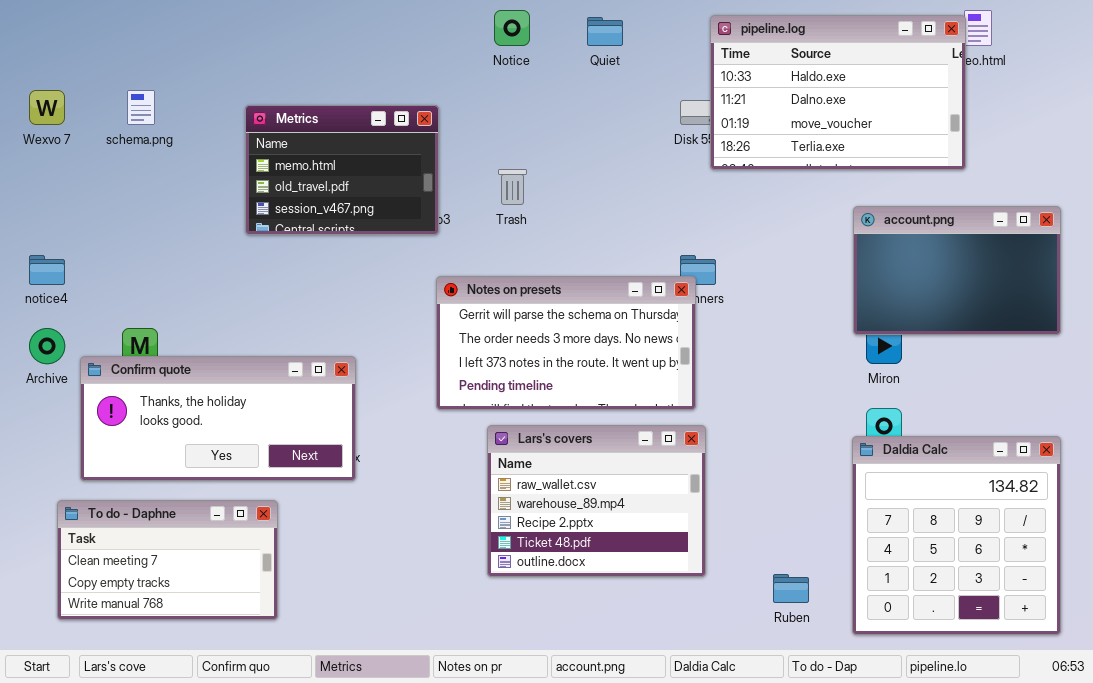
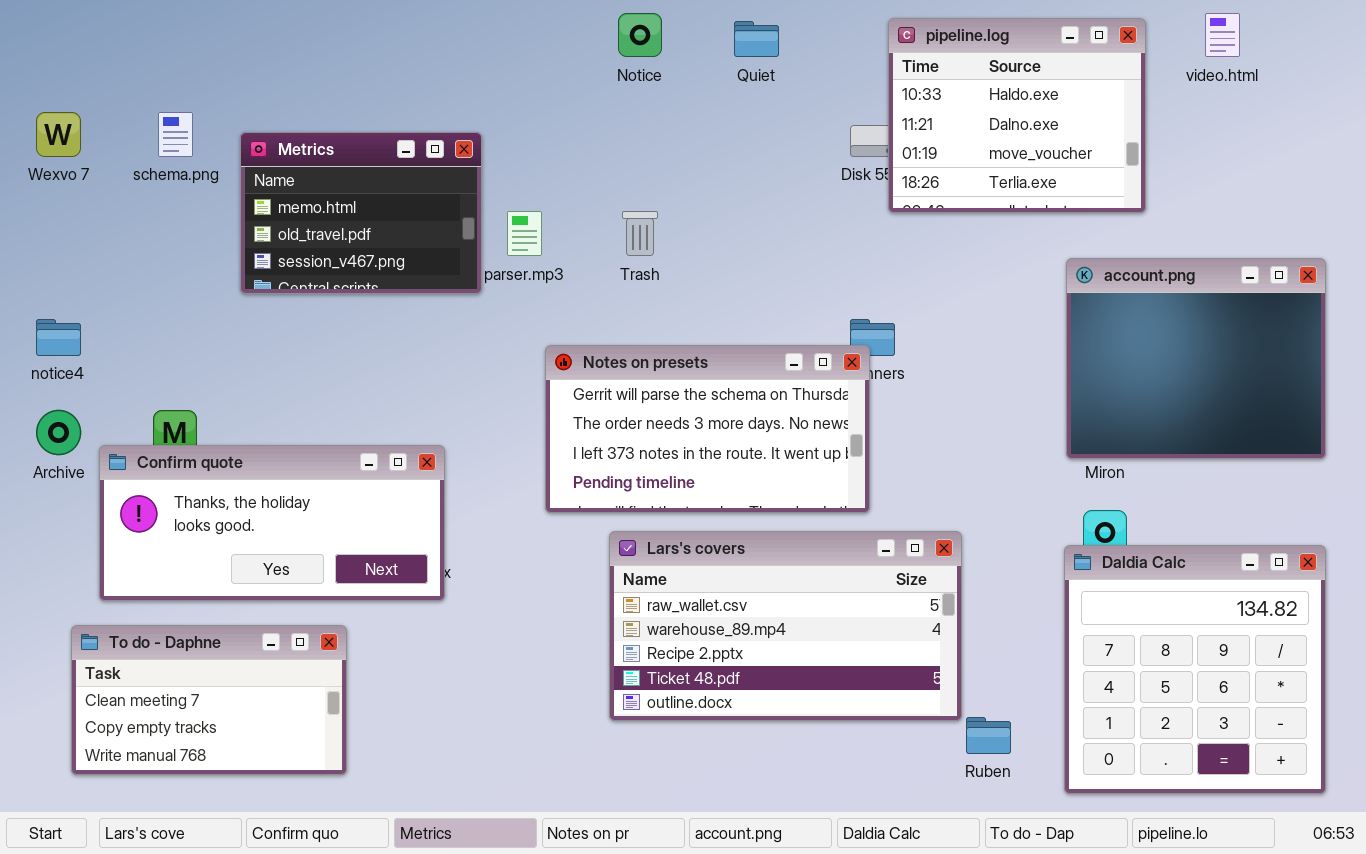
pipeline.log: [710,15,966,170] -> [888,18,1146,213], resized
Metrics: [245,105,439,235] -> [240,132,482,294], moved
account.png: [853,206,1061,335] -> [1066,258,1326,459], resized
Lars's covers: [487,425,706,577] -> [609,531,962,721], resized

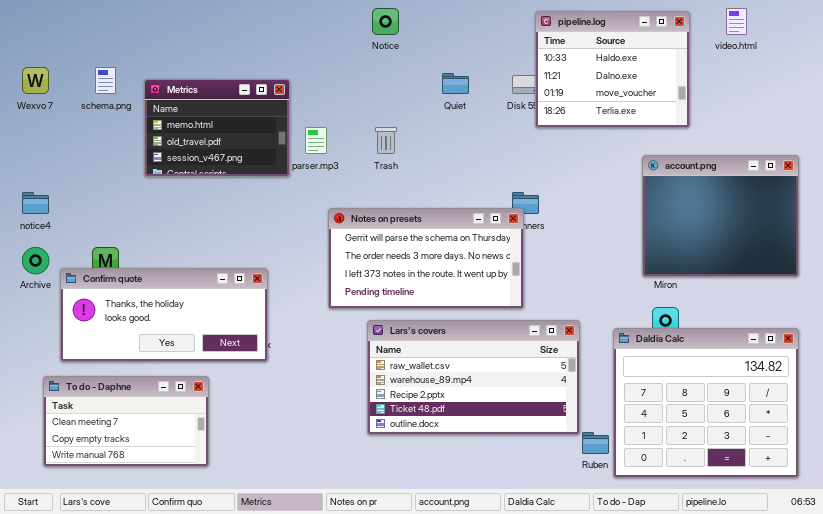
Quiet: [734,21,779,57] -> [442,73,469,94], moved
Daldia Calc: [1064,545,1326,794] -> [613,328,799,478], resized

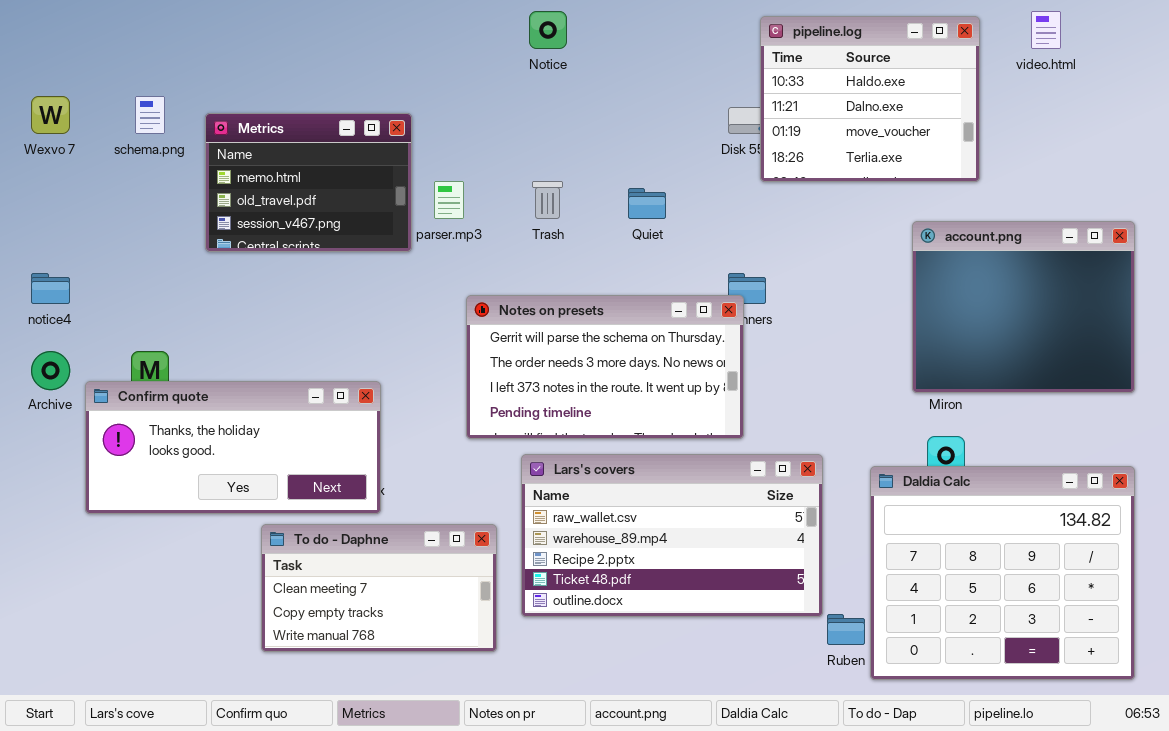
Quiet: [442,73,469,94] -> [628,188,666,219], moved
To do - Daphne: [43,376,209,467] -> [261,524,497,652], moved

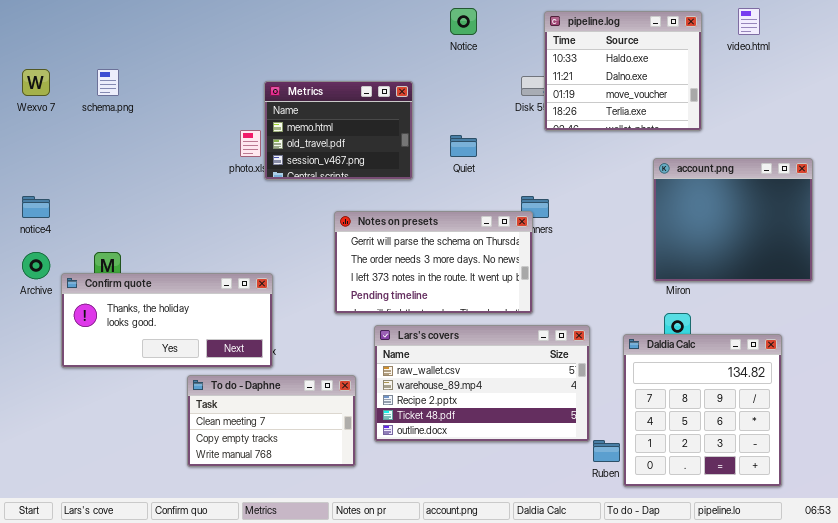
Notice: [529,11,567,49] -> [450,8,477,35], moved
Metrics: [205,113,412,252] -> [264,81,413,180], moved
Daldia Calc: [870,466,1135,680] -> [623,334,782,487], resized

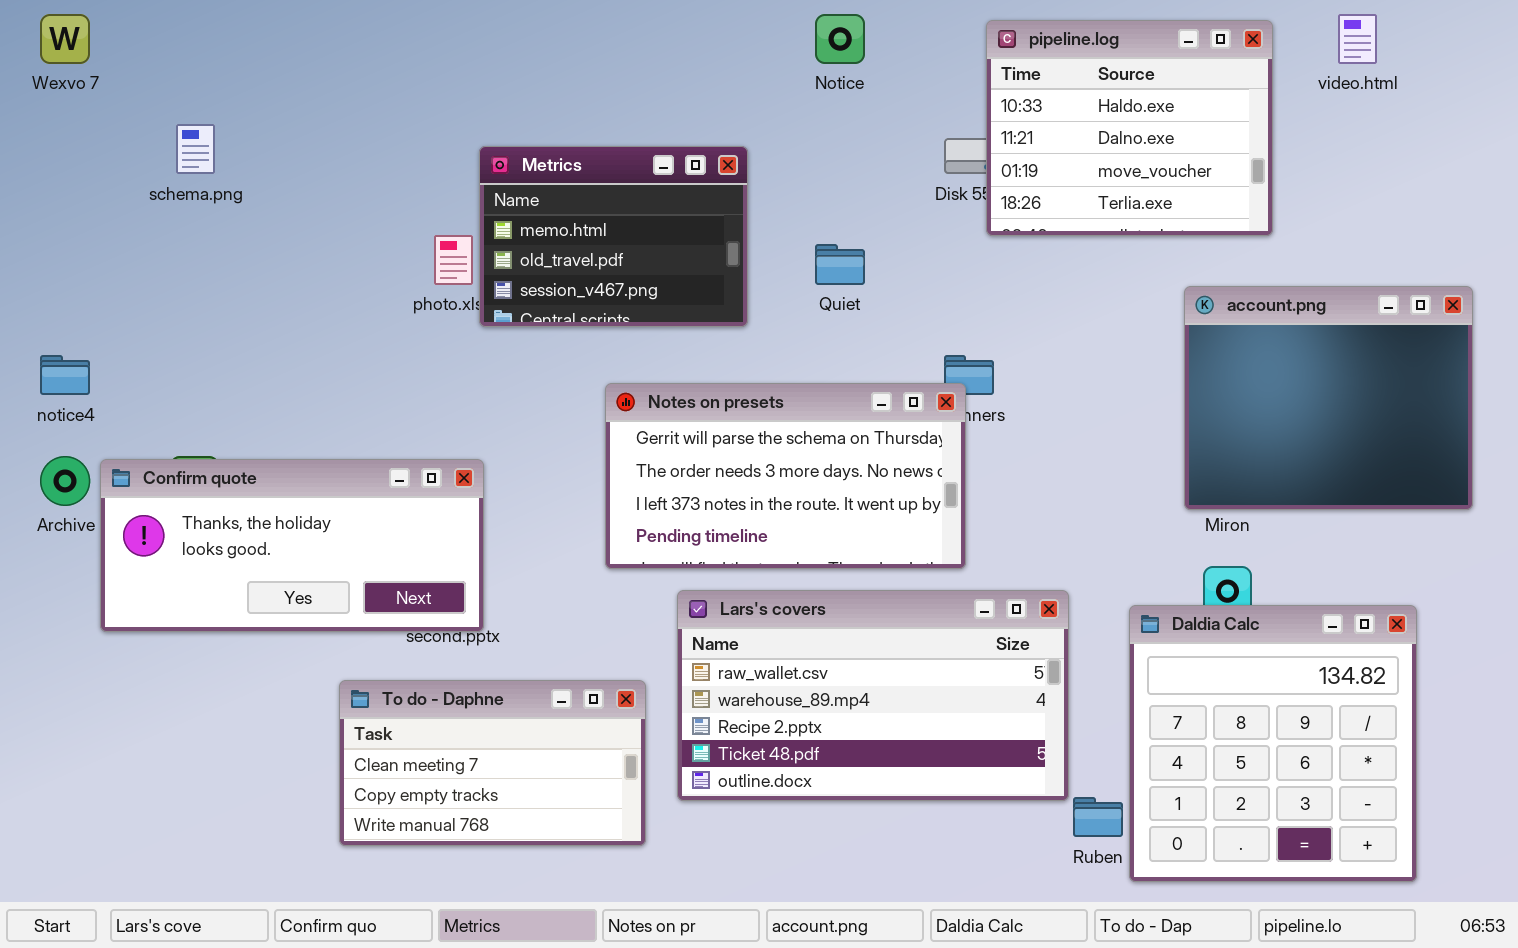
Wexvo 7: [22,69,50,96] -> [40,14,90,64], moved
Confirm quote: [61,273,273,368] -> [100,459,484,632], moved

